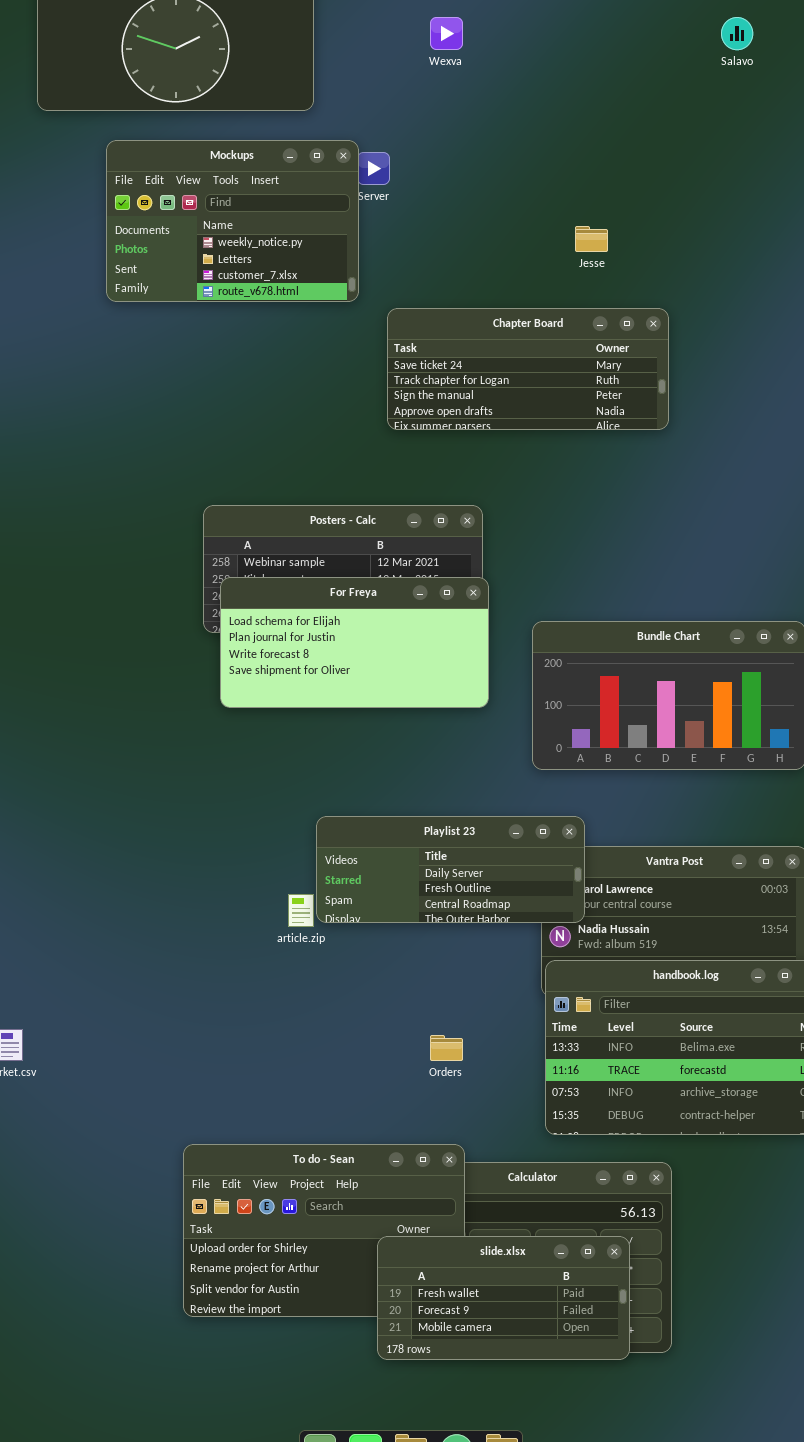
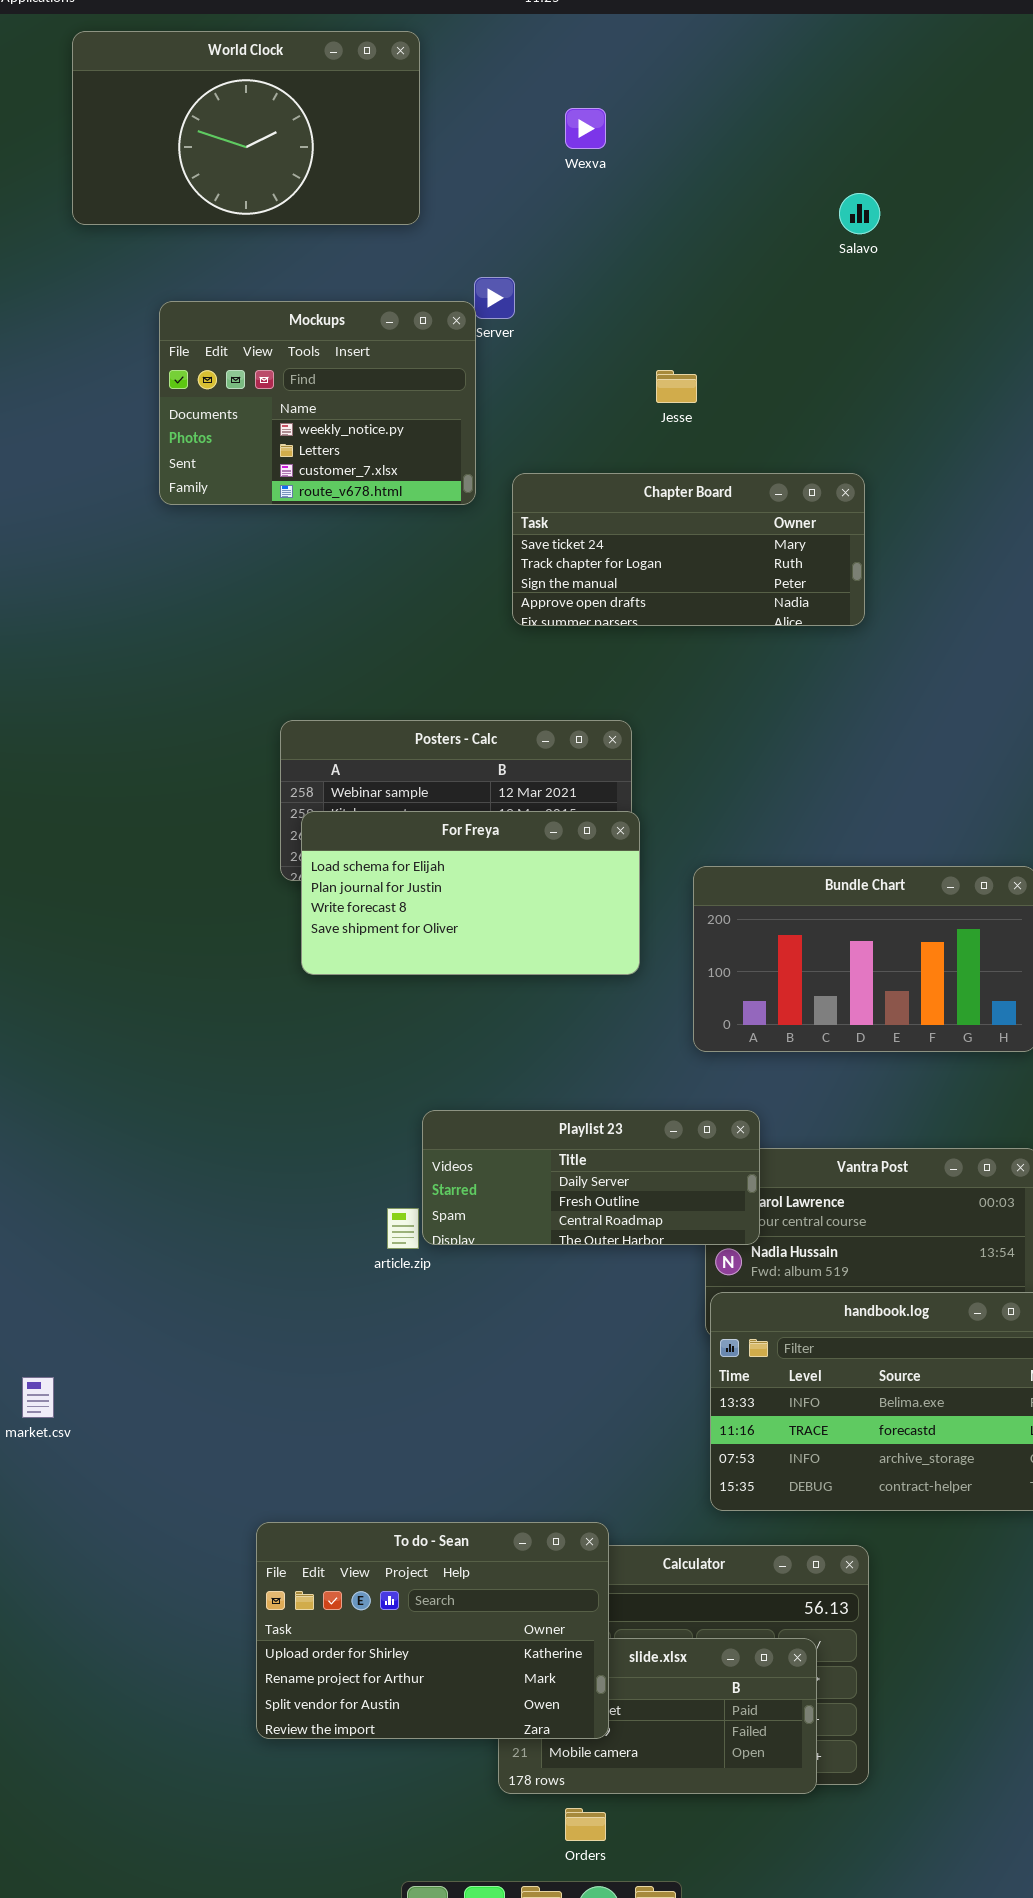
Salavo: [721,17,753,50] -> [839,193,880,234], moved
Mockups: [106,140,359,302] -> [159,301,476,505], moved
Jesse: [575,226,608,252] -> [656,370,697,403], moved
Orders: [430,1035,463,1061] -> [565,1808,606,1841], moved
To do - Sean: [183,1144,465,1317] -> [256,1522,609,1739], raised

